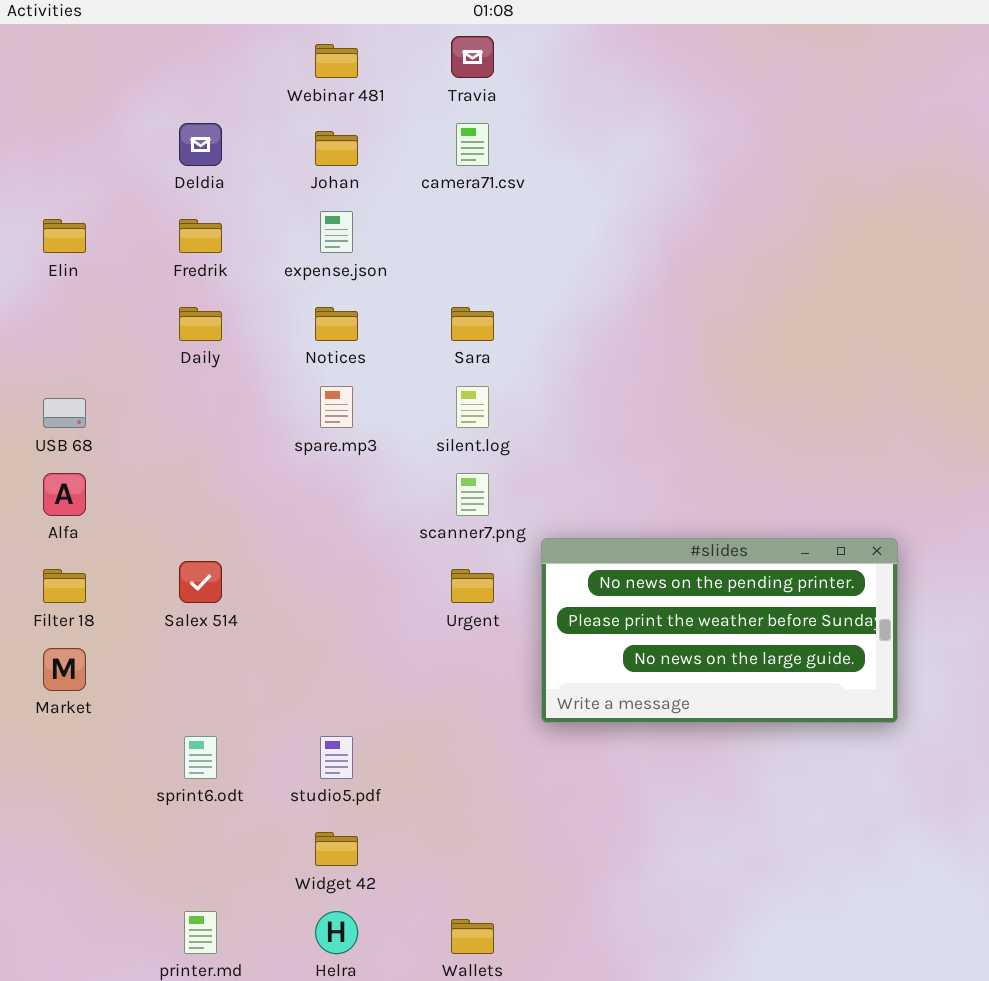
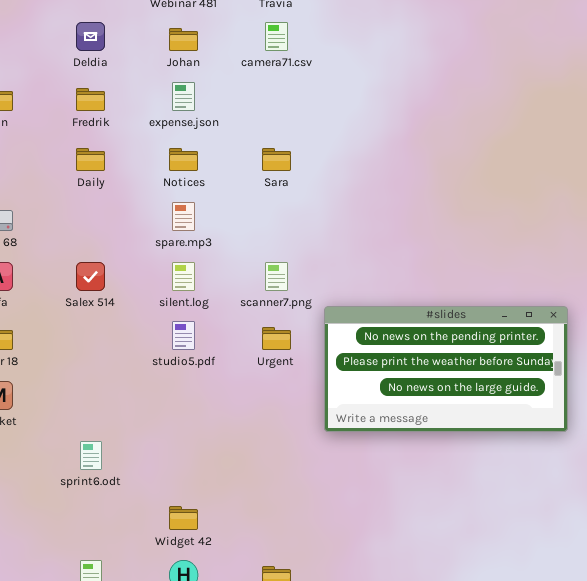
silent.log: [456,386,489,428] -> [172,262,195,291], moved
Salex 514: [179,561,222,603] -> [76,262,105,291], moved
studio5.pdf: [320,736,353,779] -> [172,321,195,350], moved

